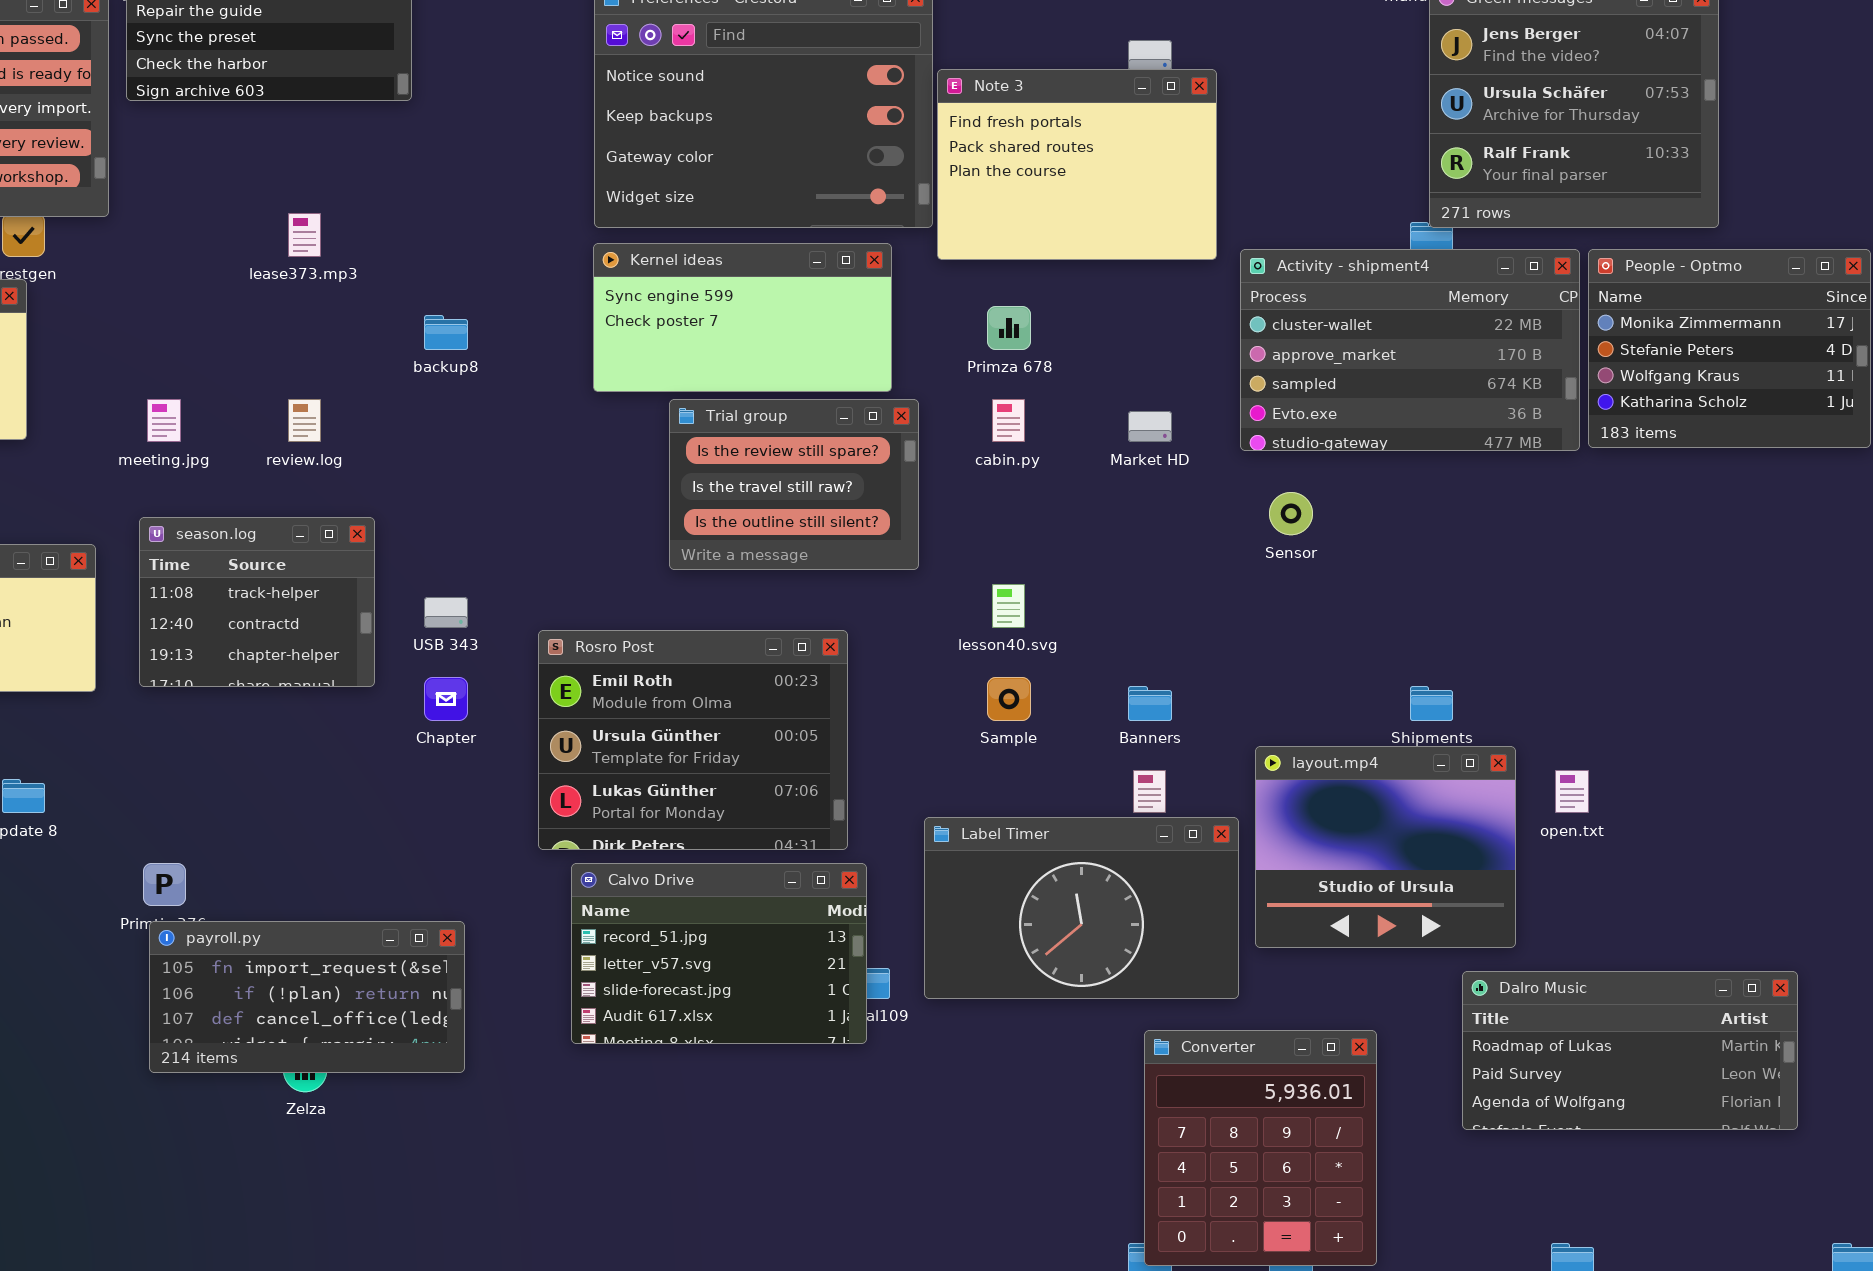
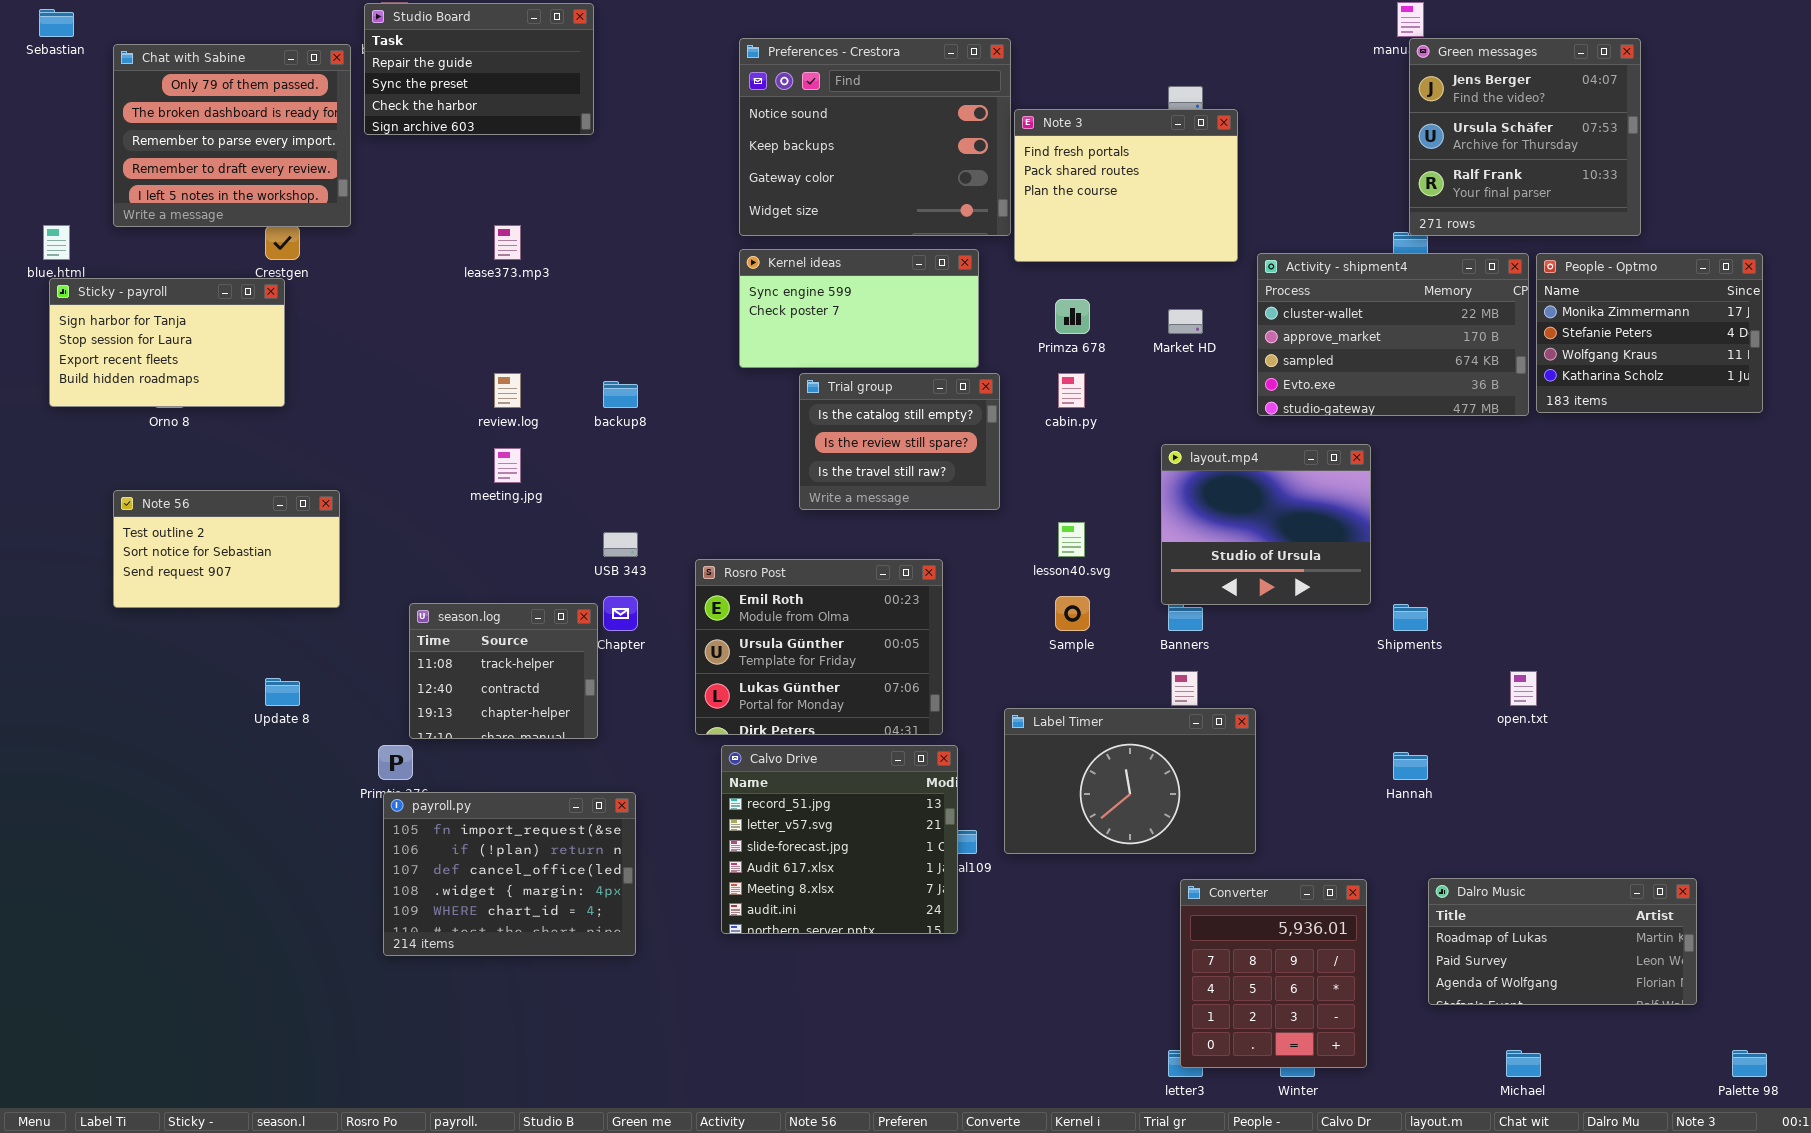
backup8: [424,315,468,350] -> [603,381,638,408], moved
meeting.jpg: [147,399,181,442] -> [494,448,521,483], moved
Trial group: [669,399,919,570] -> [799,373,1000,510], scrolled up 1 row
Market HD: [1128,411,1172,442] -> [1168,309,1203,334], moved
season.log: [139,517,375,687] -> [409,603,598,739], moved
layout.mp4: [1255,746,1516,948] -> [1161,444,1371,605], moved
Calvo Drive: [571,863,867,1044] -> [721,745,958,934], resized
payroll.py: [149,921,465,1073] -> [383,792,636,956], resized
Dalro Music: [1462,971,1798,1130] -> [1428,878,1697,1005], moved

